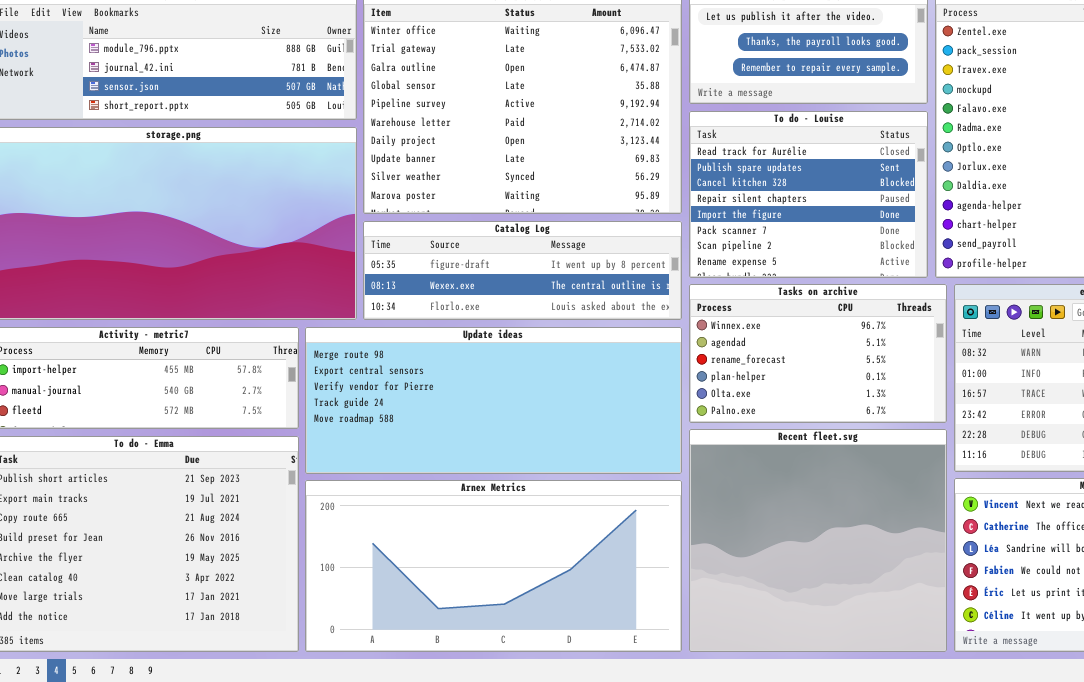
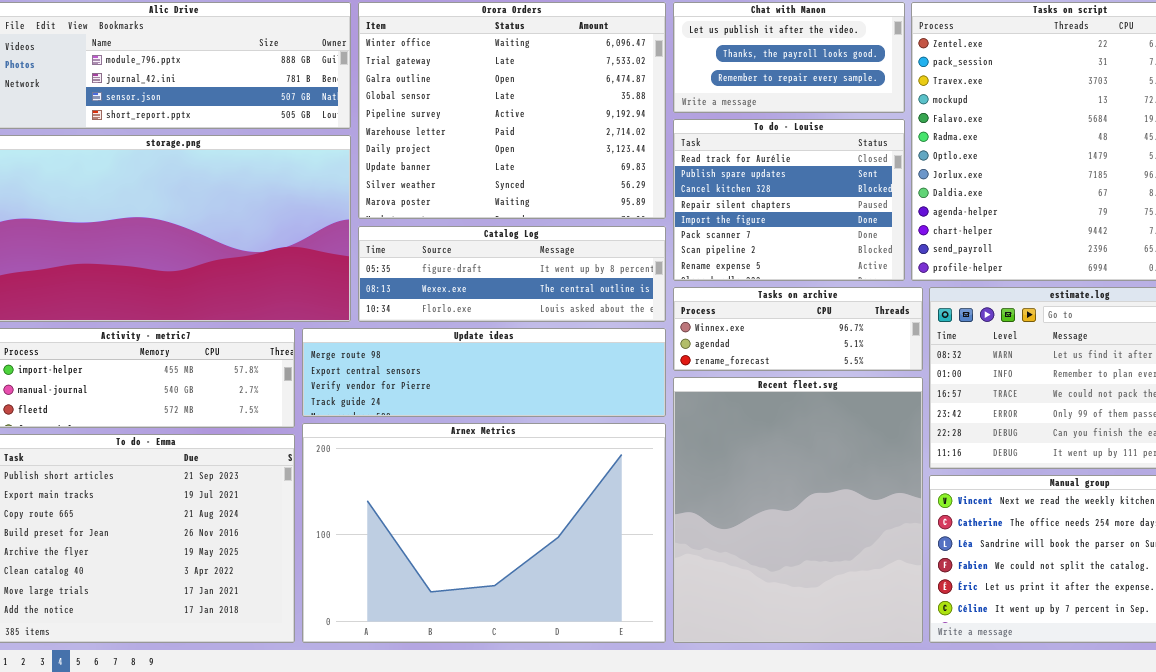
Tasks on archive: [689,284,947,423] -> [673,287,923,371], resized
Update ideas: [305,327,682,474] -> [302,328,666,417], resized
Recent fleet.svg: [689,429,947,652] -> [673,377,923,643], resized
Arnex Metrics: [305,480,682,652] -> [302,423,666,643], resized

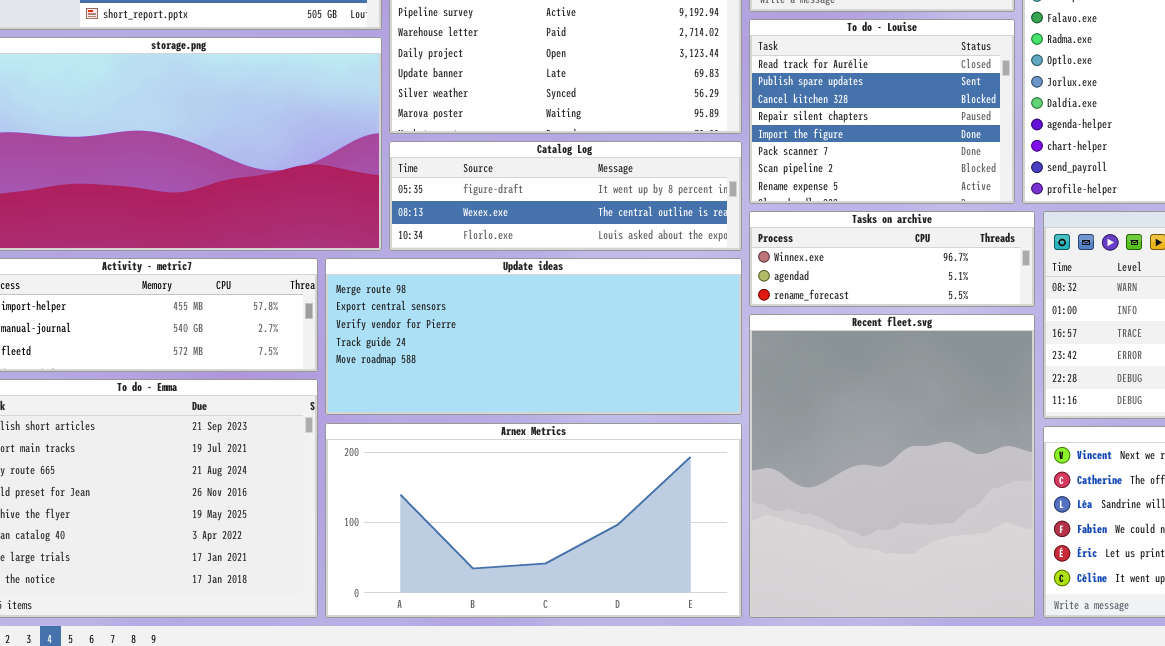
Update ideas: [302,328,666,417] -> [325,258,742,415], resized
Arnex Metrics: [302,423,666,643] -> [325,423,742,618], resized

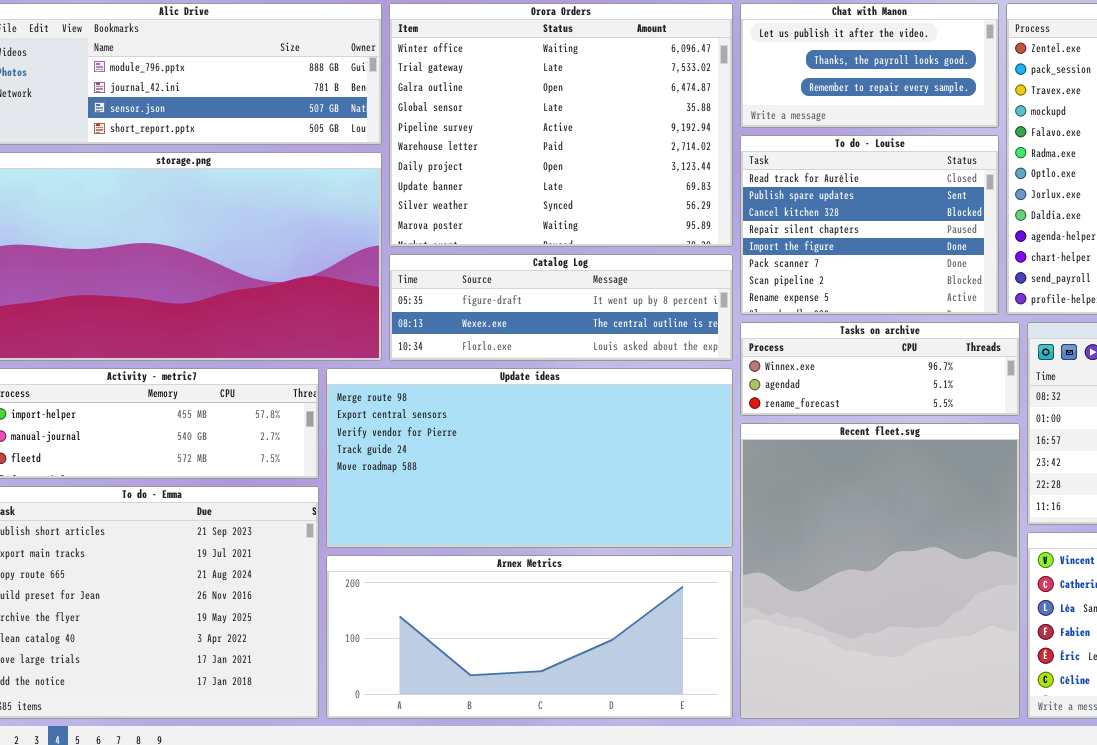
Update ideas: [325,258,742,415] -> [326,368,733,548], resized
Arnex Metrics: [325,423,742,618] -> [326,555,733,719], resized

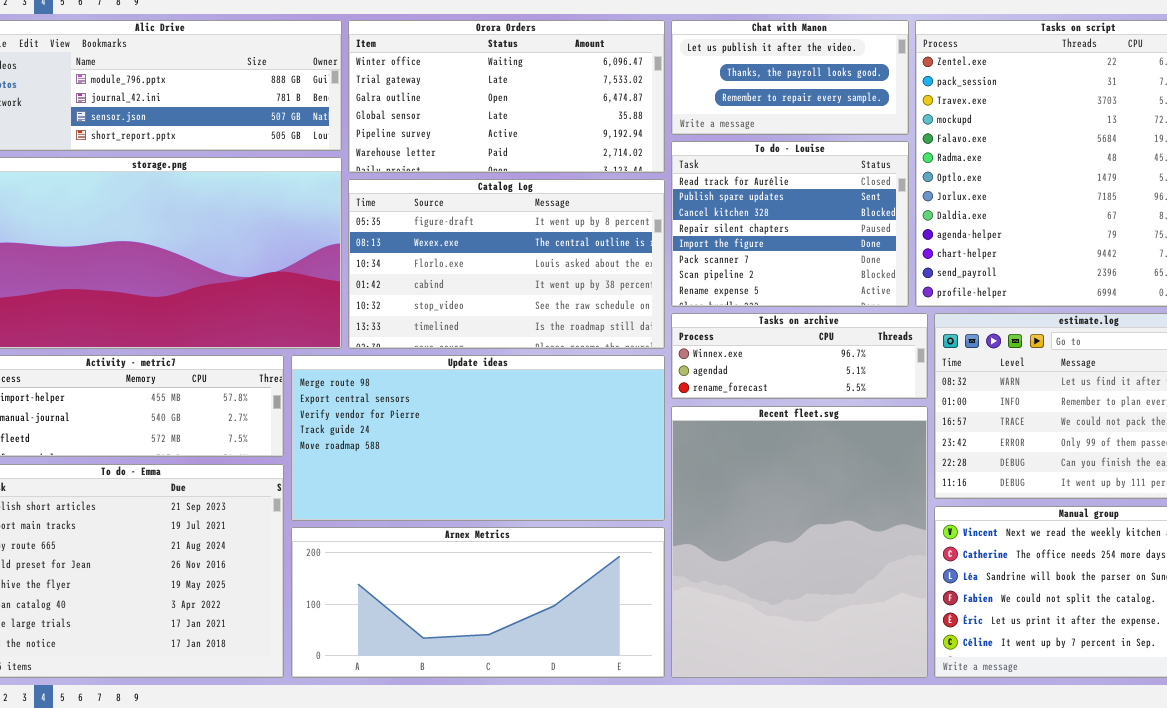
Orora Orders: [389,3,733,247] -> [348,20,665,173], resized
Catalog Log: [389,254,733,361] -> [348,179,665,349], resized

